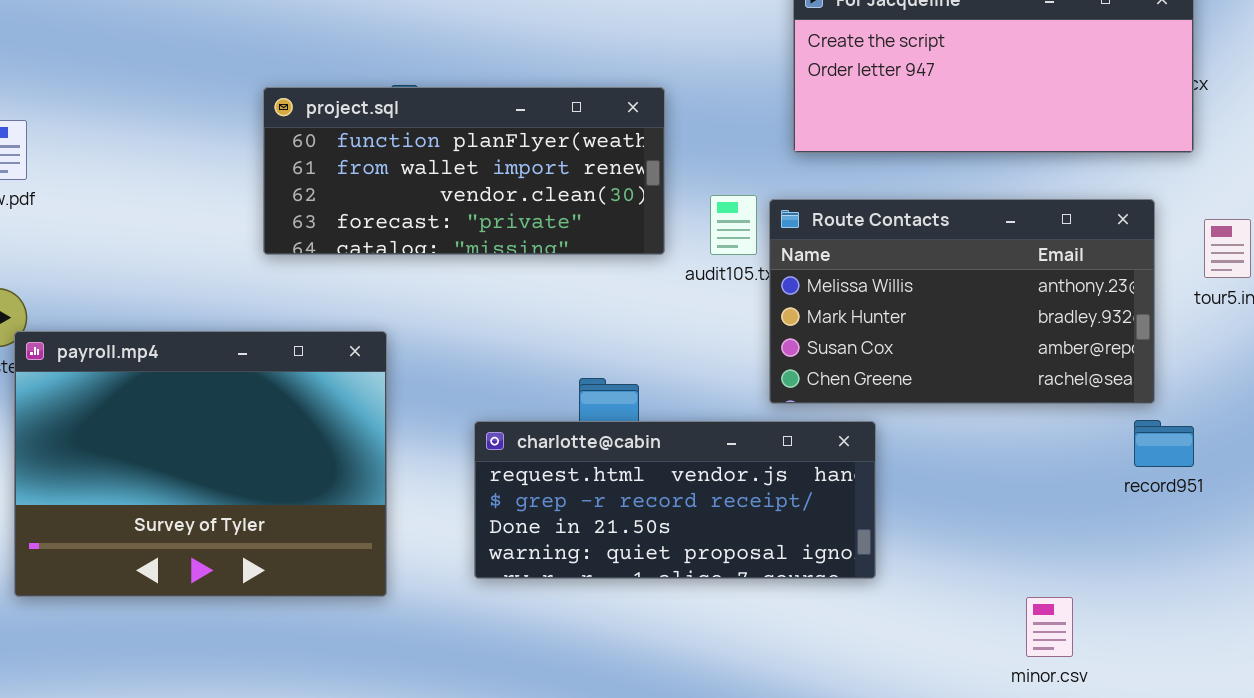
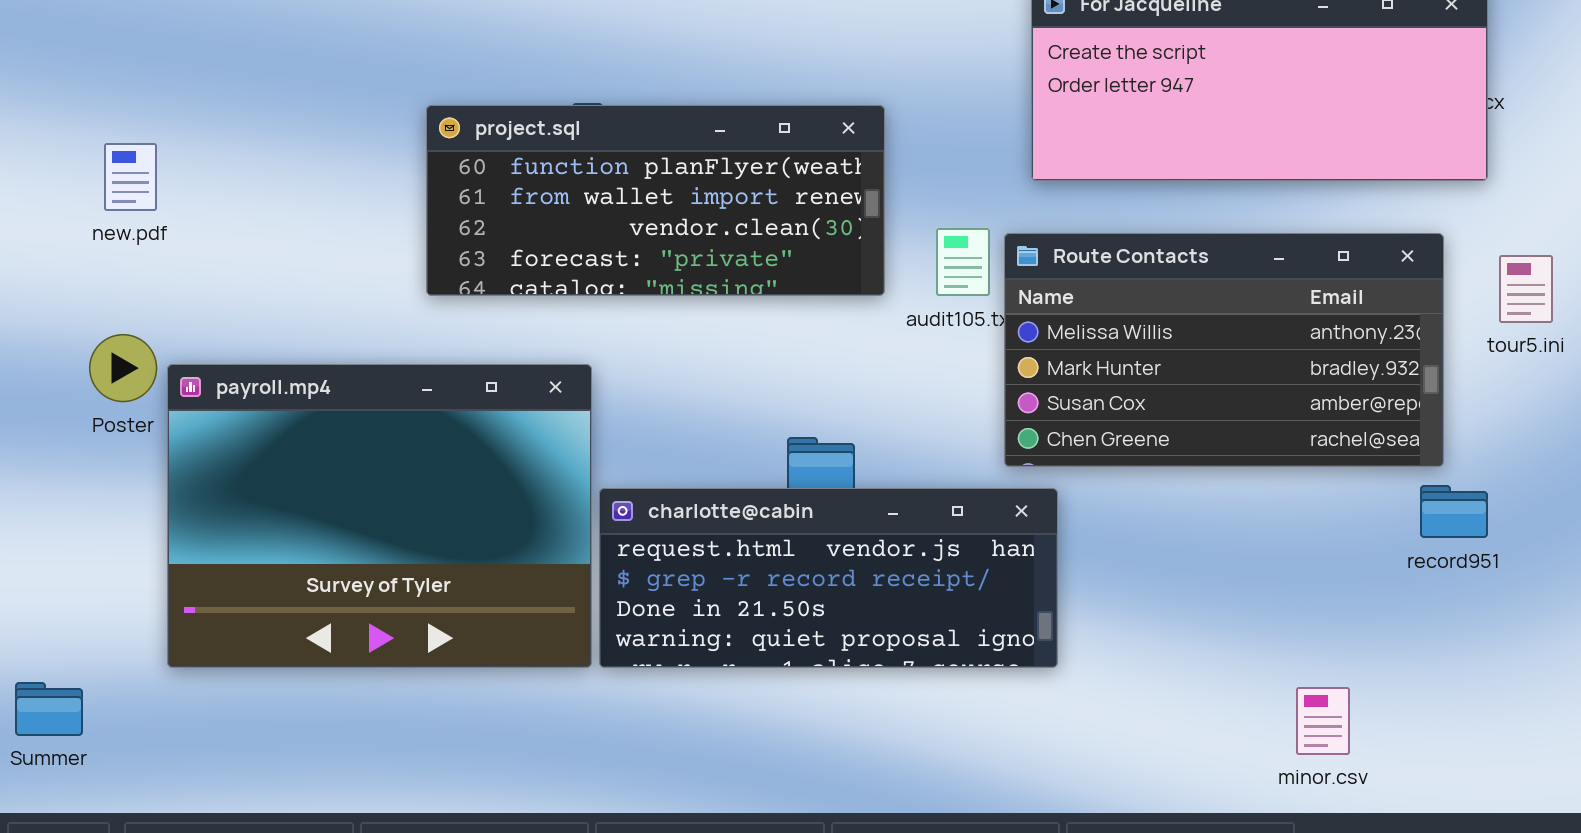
payroll.mp4: [14,331,387,597] -> [167,364,592,668], moved
charlotte@cabin: [474,421,876,579] -> [599,488,1058,668], moved

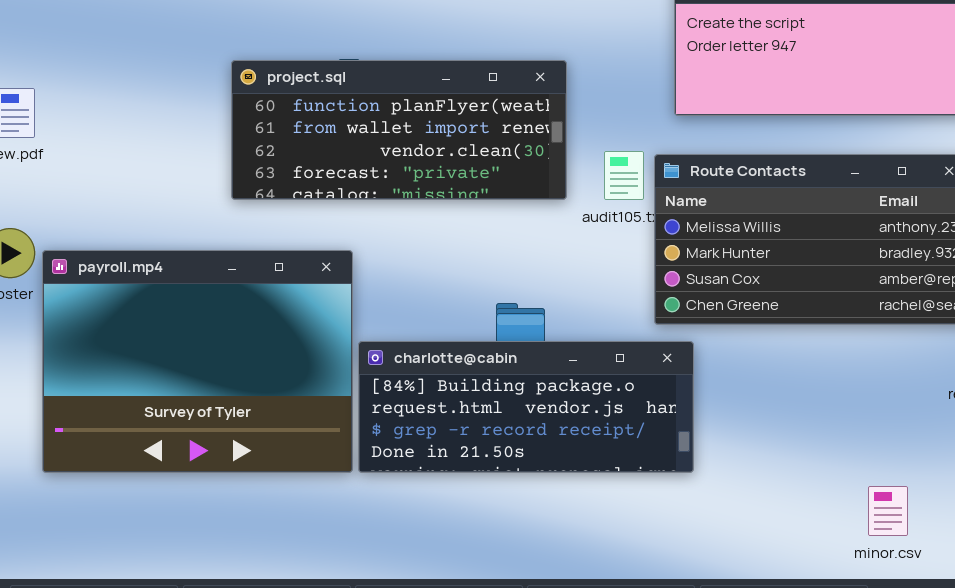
charlotte@cabin: [599,488,1058,668] -> [358,341,694,473], scrolled up 1 row

